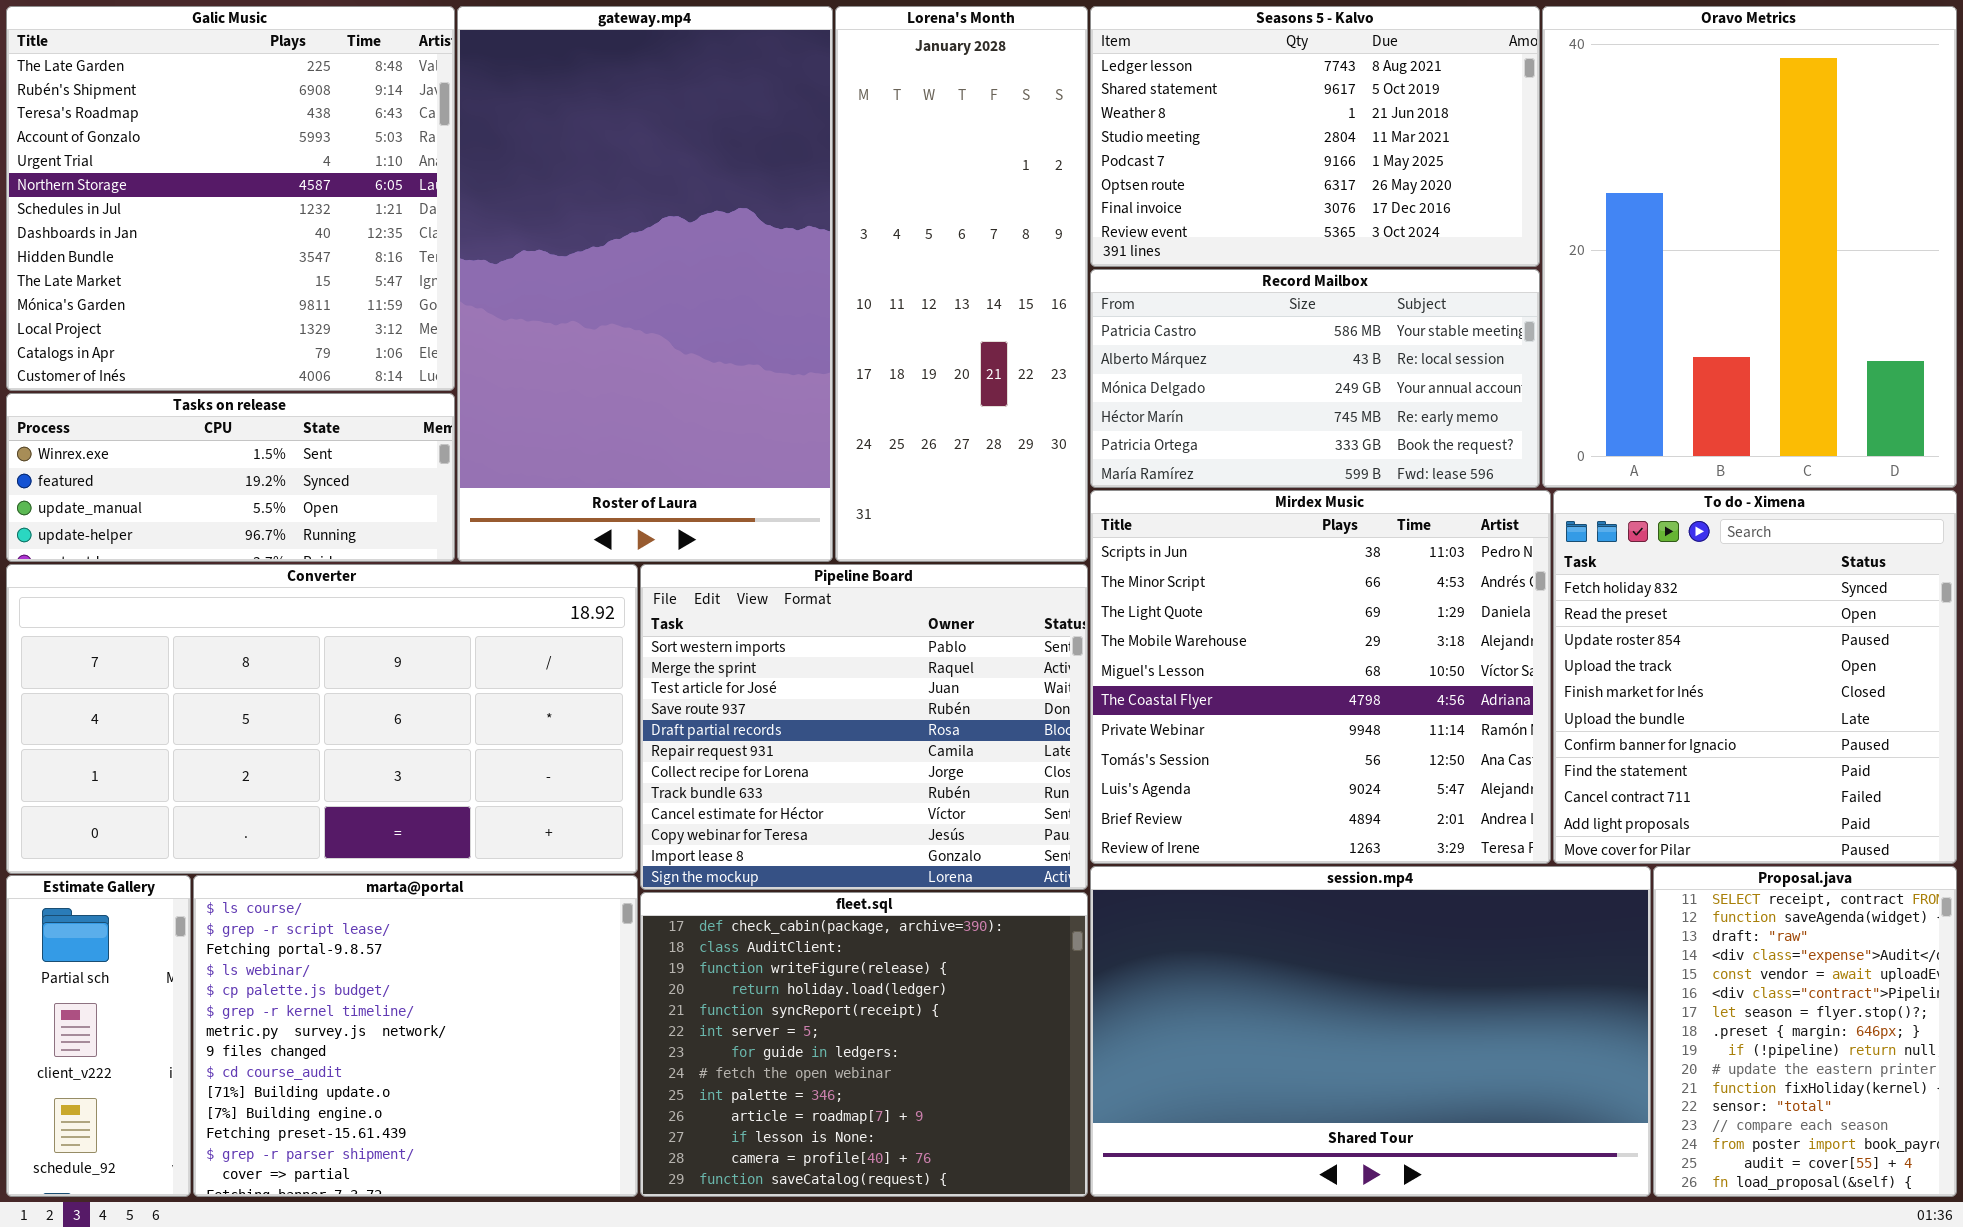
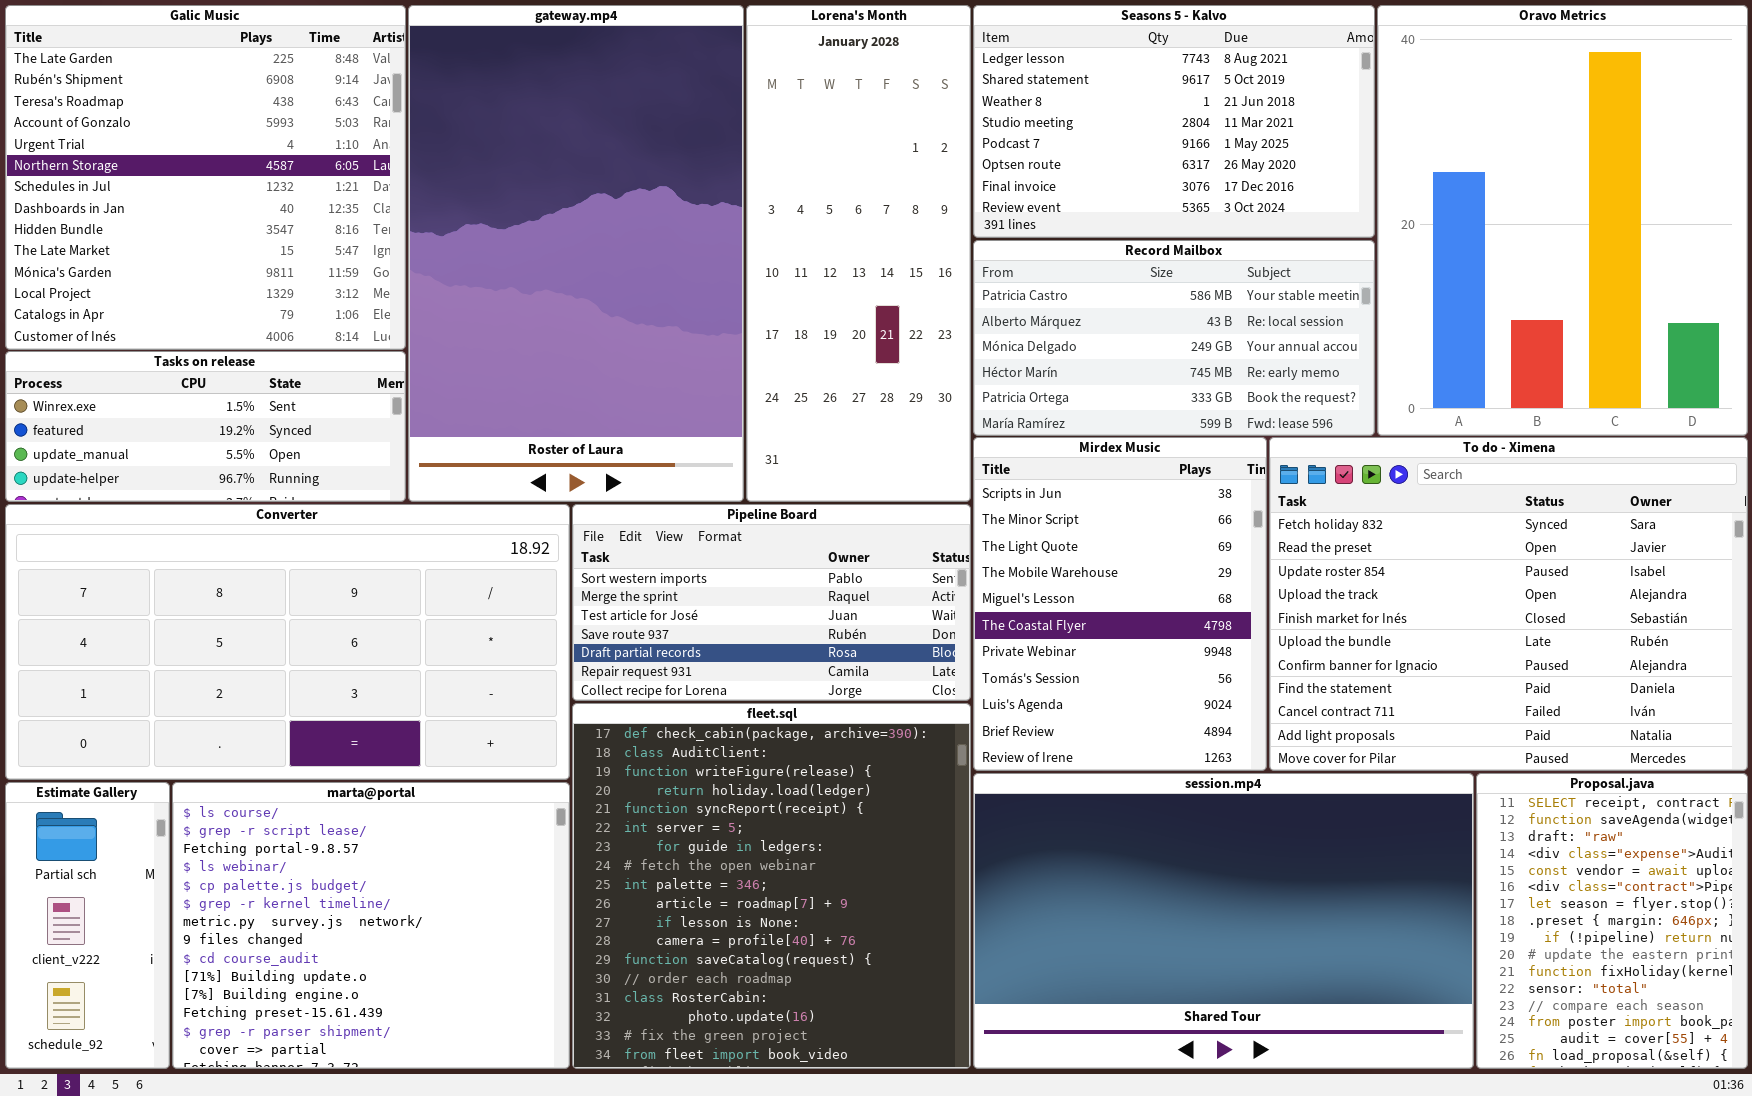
Mirdex Music: [1090,490,1551,864] -> [973,437,1267,771], resized
To do - Ximena: [1553,490,1957,864] -> [1269,437,1748,771], resized
Pipeline Board: [640,564,1088,890] -> [572,504,971,701], resized
fleet.sql: [640,892,1088,1197] -> [572,703,971,1069], resized

